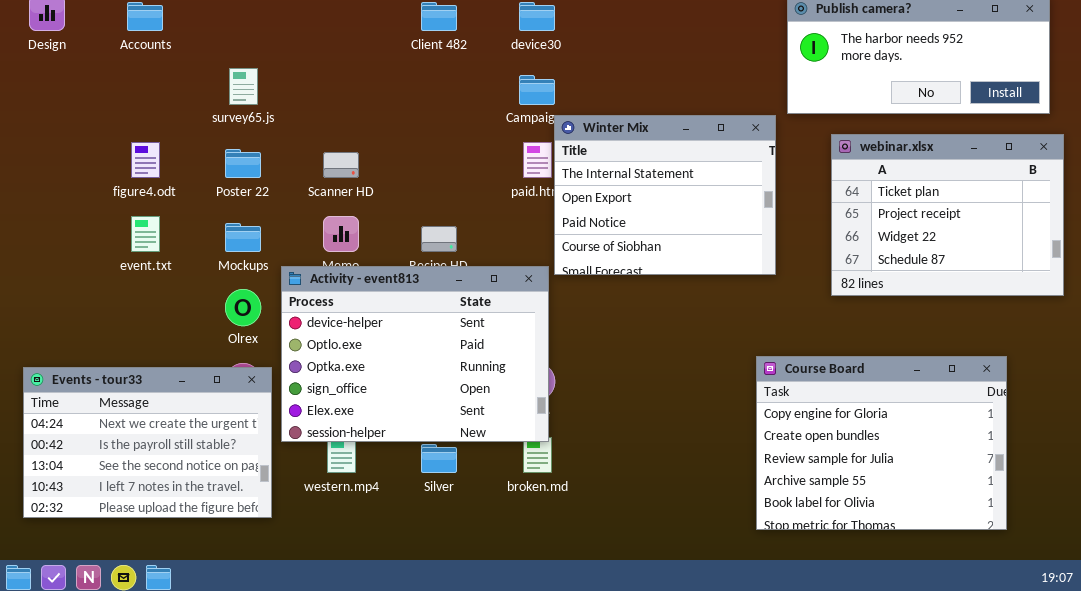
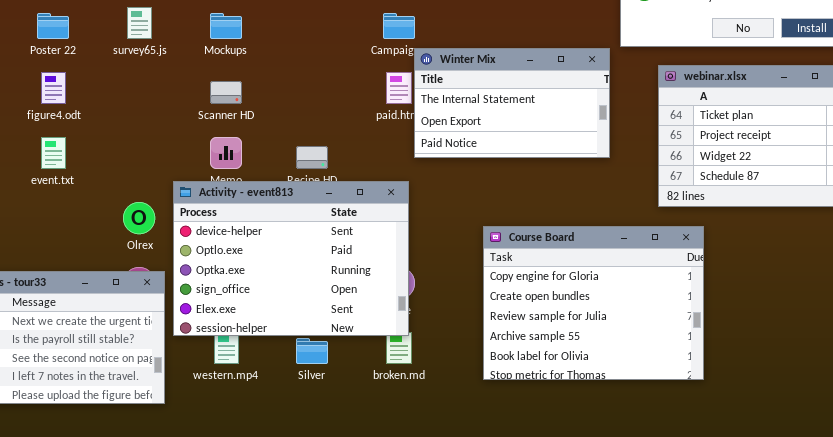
Winter Mix: [554,115,776,275] -> [414,48,610,158], resized
Poster 22: [225,149,261,178] -> [37,13,69,39], moved
Mockups: [225,223,261,252] -> [210,13,242,39], moved
Course Board: [756,356,1007,530] -> [483,226,704,380], moved

